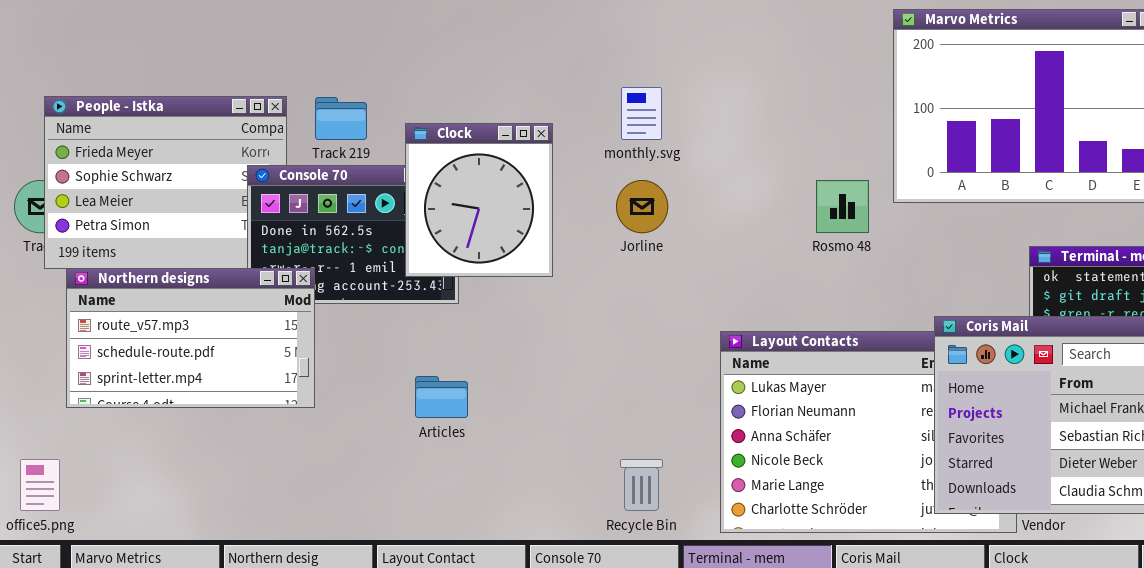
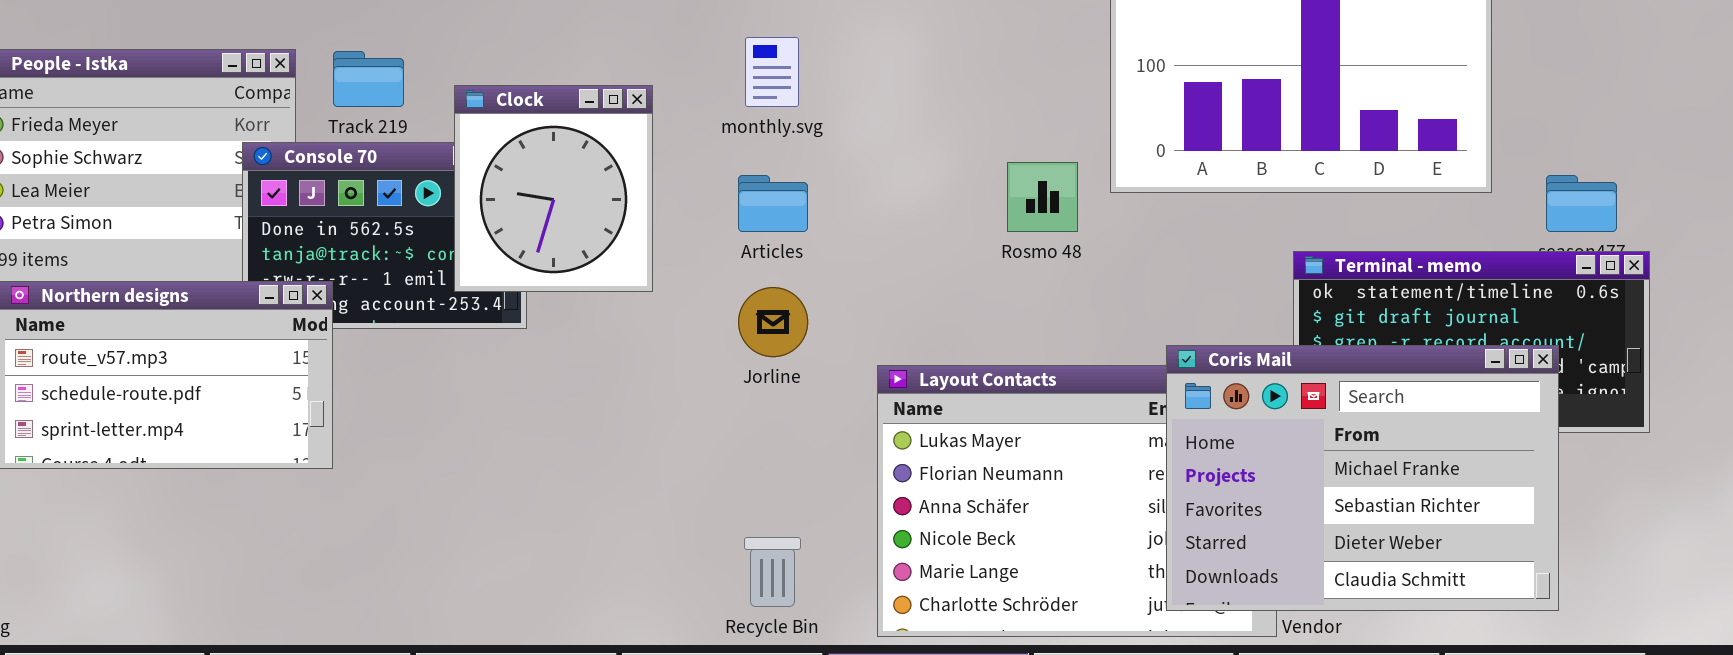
Jorline: [616,180,668,233] -> [738,287,808,357], moved
Articles: [415,376,468,418] -> [738,175,808,232], moved

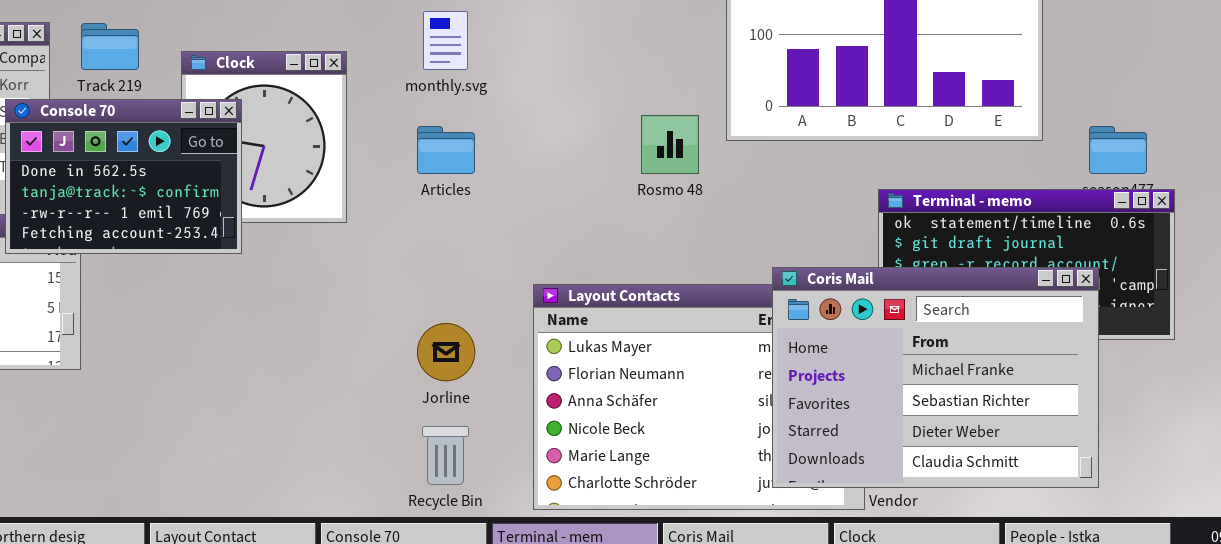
Console 70: [242,142,527,329] -> [5,99,242,254], raised
Jorline: [738,287,808,357] -> [417,323,475,381], moved

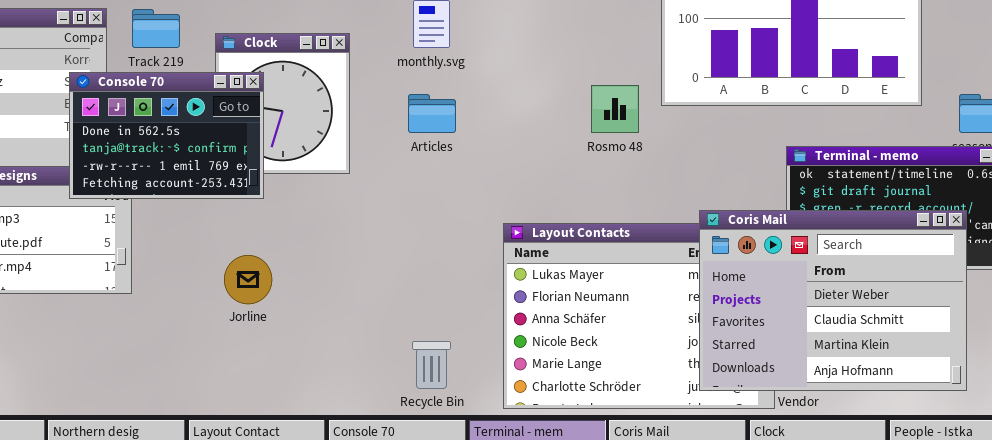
Coris Mail: [772,267,1099,488] -> [699,210,967,391], scrolled down 2 rows
Jorline: [417,323,475,381] -> [224,255,272,304], moved

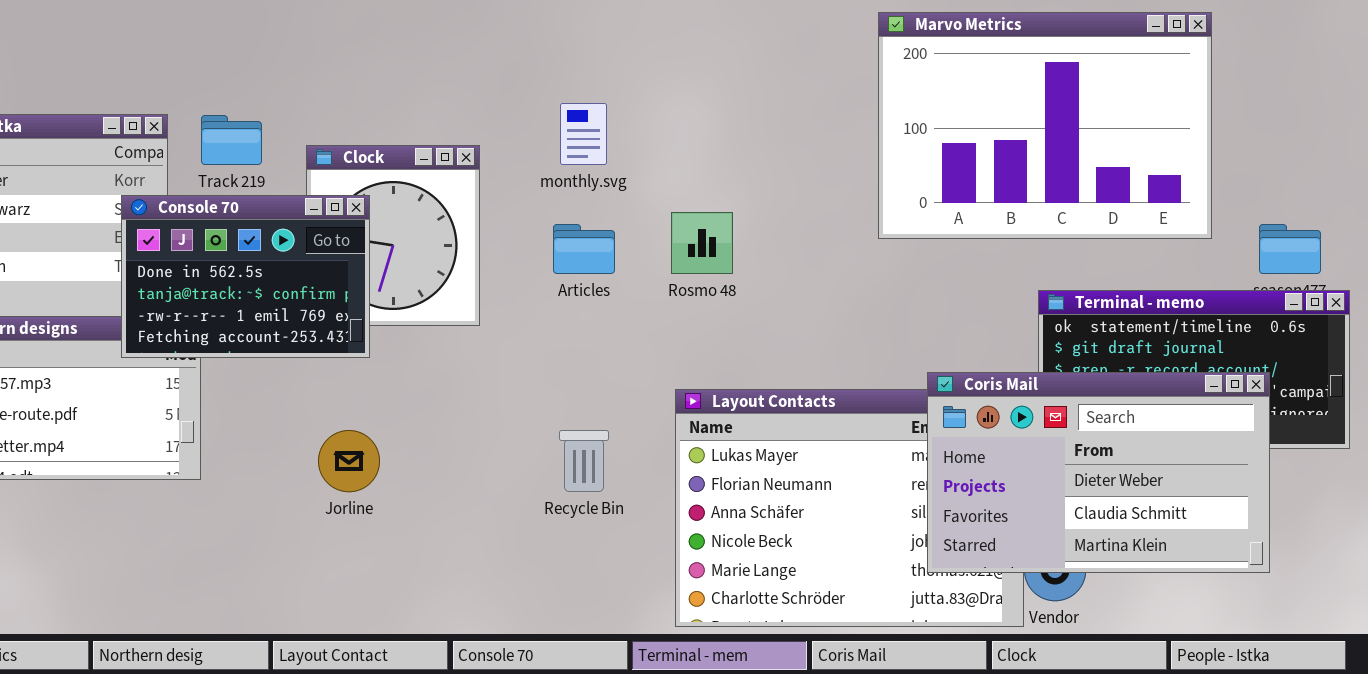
Rosmo 48: [591,85,639,133] -> [671,212,733,274], moved
Coris Mail: [699,210,967,391] -> [927,372,1270,573], resized
Recycle Bin: [412,341,451,389] -> [559,430,609,492], moved

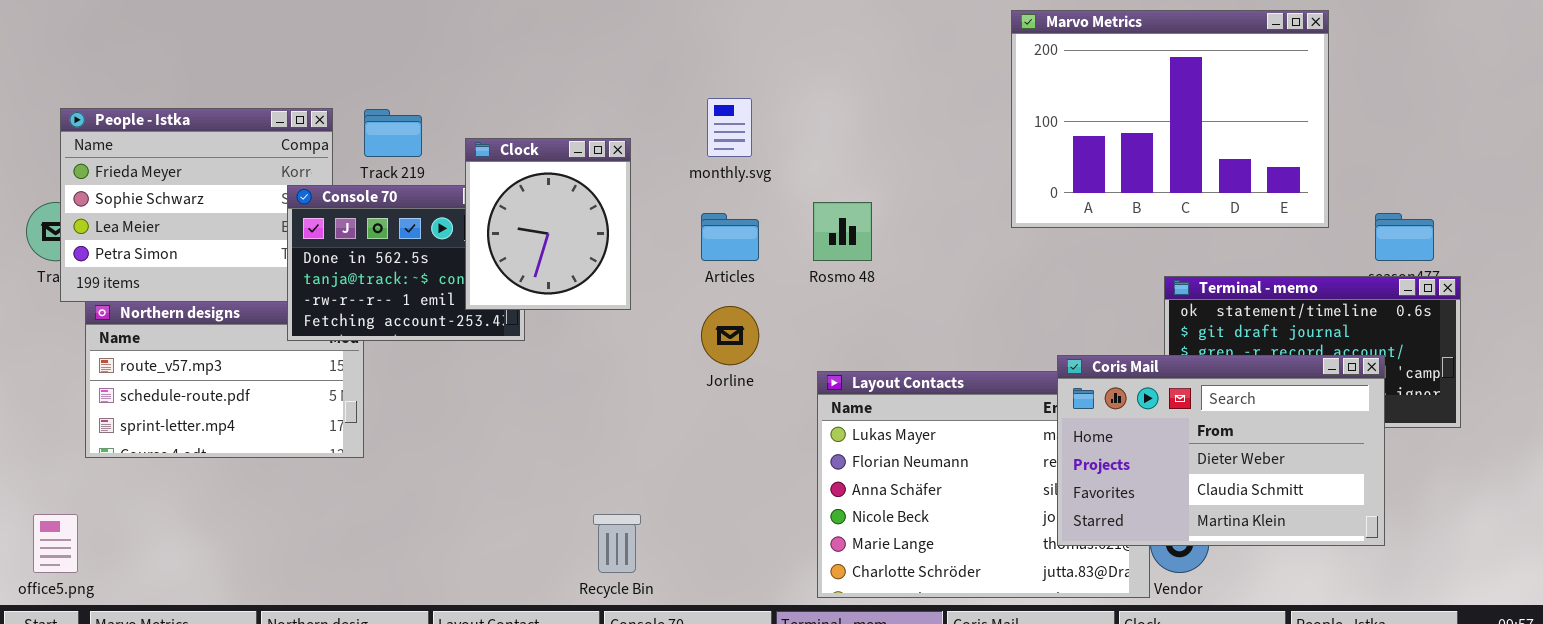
Clock: [306,145,480,326] -> [465,138,631,310], raised
Jorline: [318,430,380,492] -> [701,306,759,365], moved
Recycle Bin: [559,430,609,492] -> [593,514,641,573], moved

